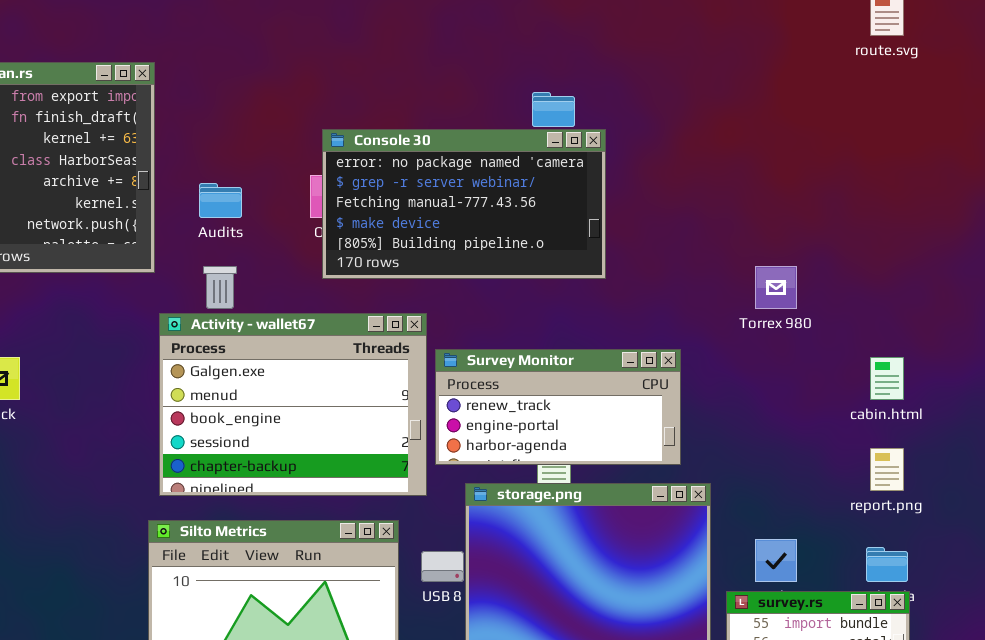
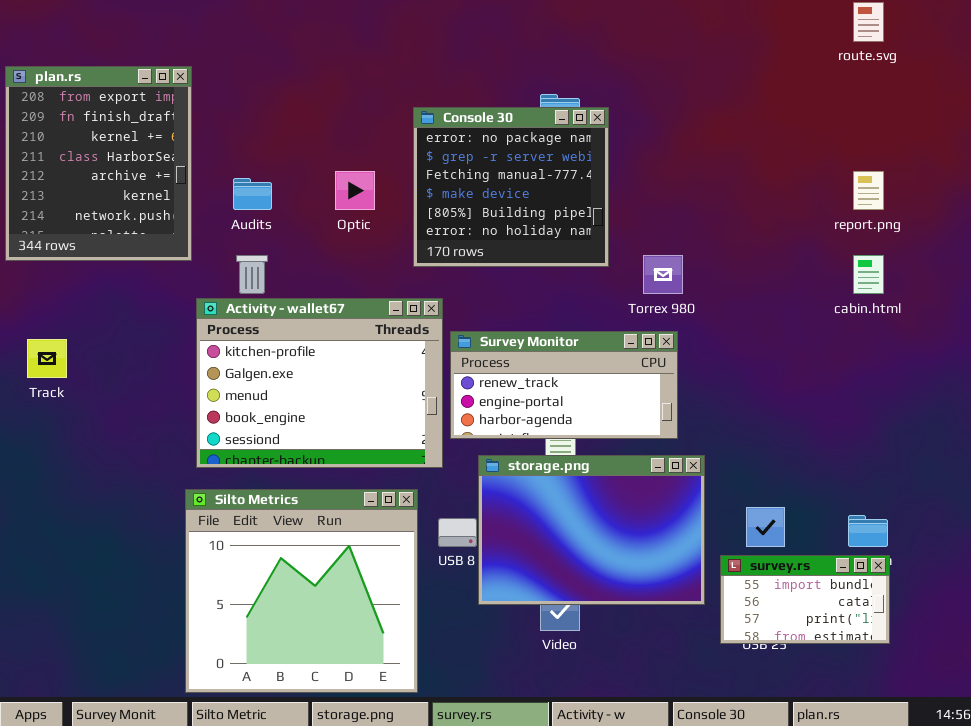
Console 30: [322,129,606,279] -> [413,107,609,267], resized
Torrex 980: [755,266,797,309] -> [643,255,683,294], moved
Activity - wallet67: [159,313,427,496] -> [196,298,443,468], scrolled up 1 row
cabin.html: [870,357,904,400] -> [853,255,884,294], moved
report.png: [870,448,904,491] -> [853,171,884,210], moved

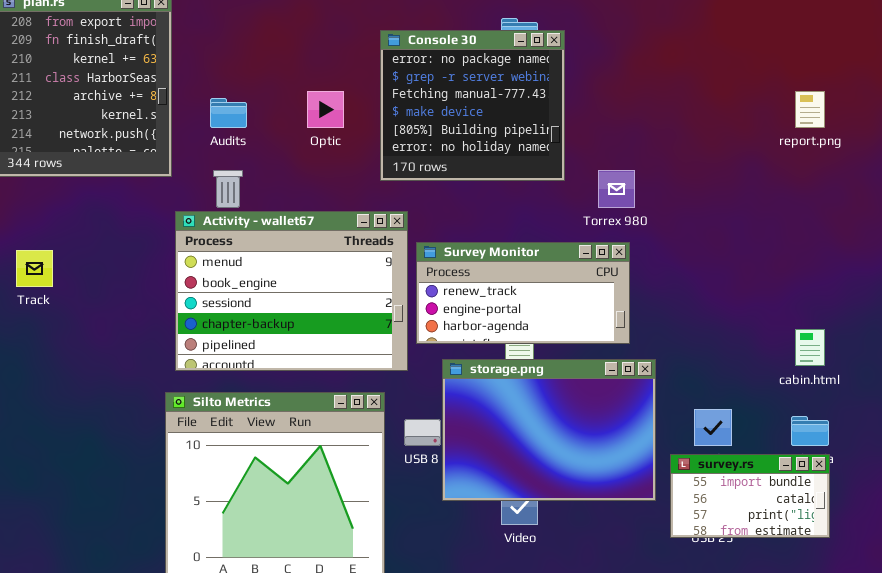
cabin.html: [853,255,884,294] -> [795,329,825,366], moved
Activity - wallet67: [196,298,443,468] -> [175,211,408,371], scrolled down 2 rows

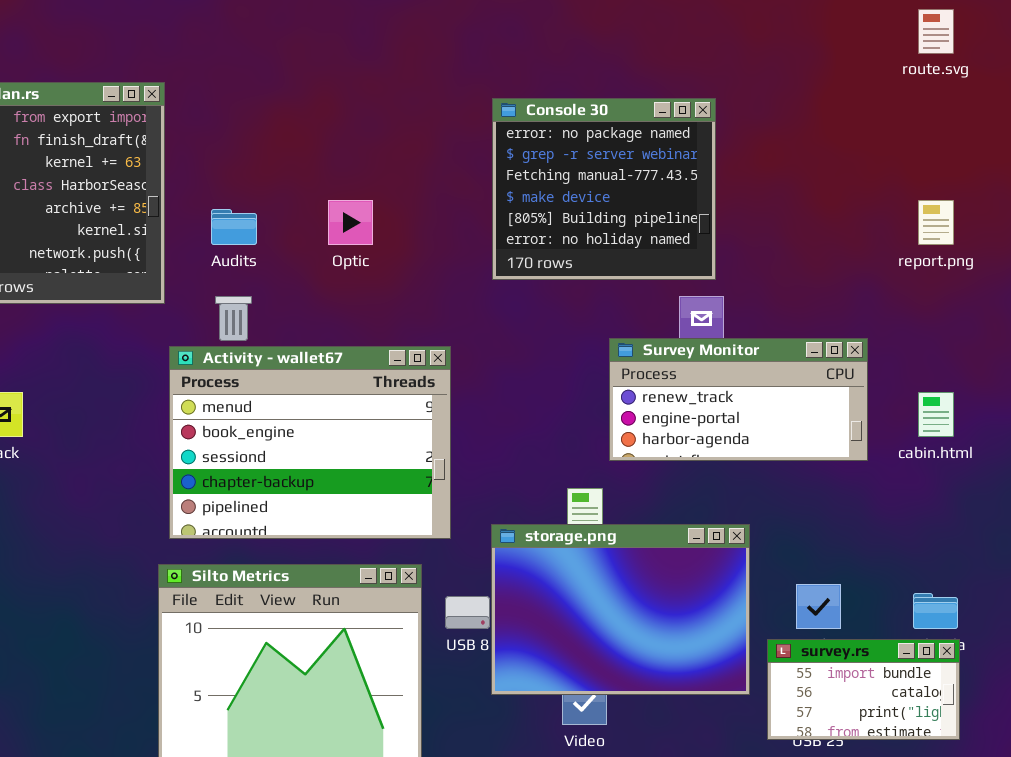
Console 30: [380,30,565,181] -> [492,98,716,280], moved
Survey Monitor: [416,242,630,344] -> [609,338,868,461], moved
cabin.html: [795,329,825,366] -> [918,392,954,437], moved

